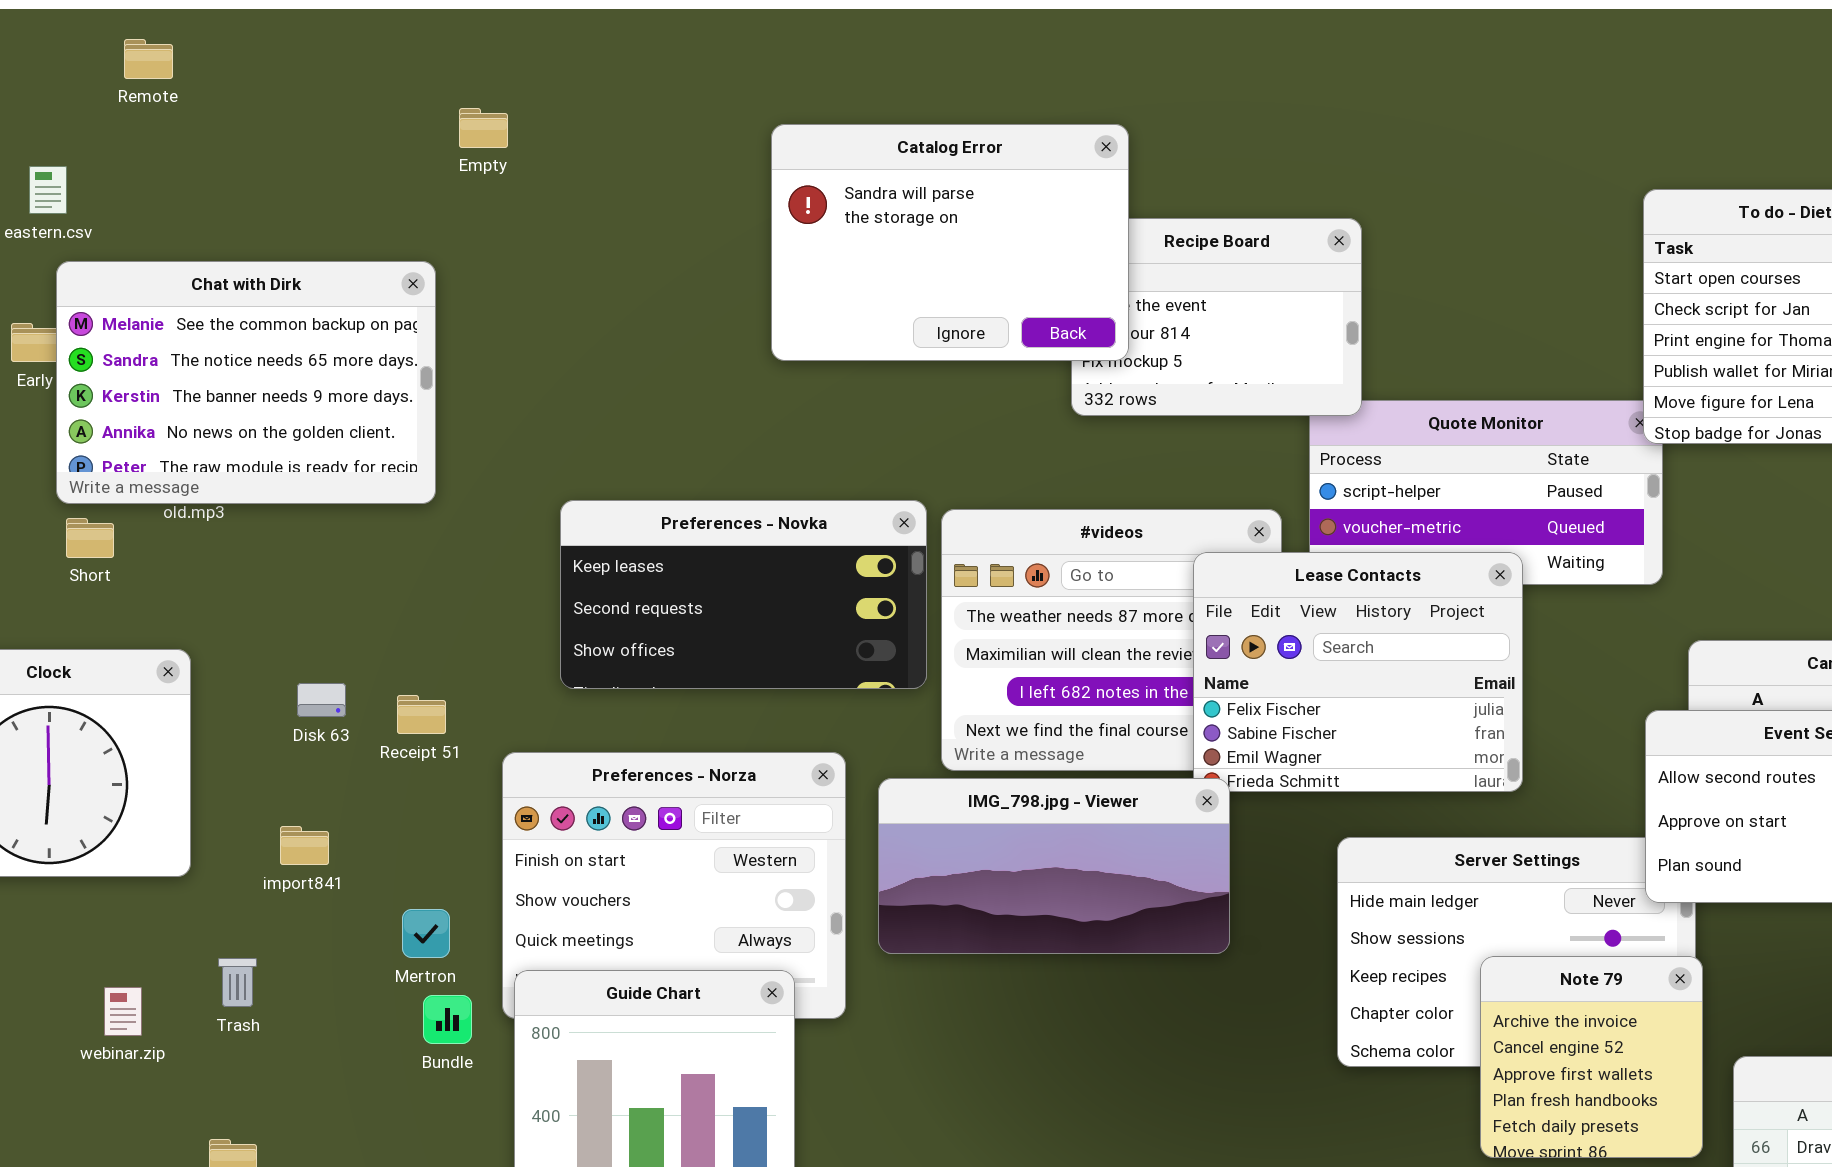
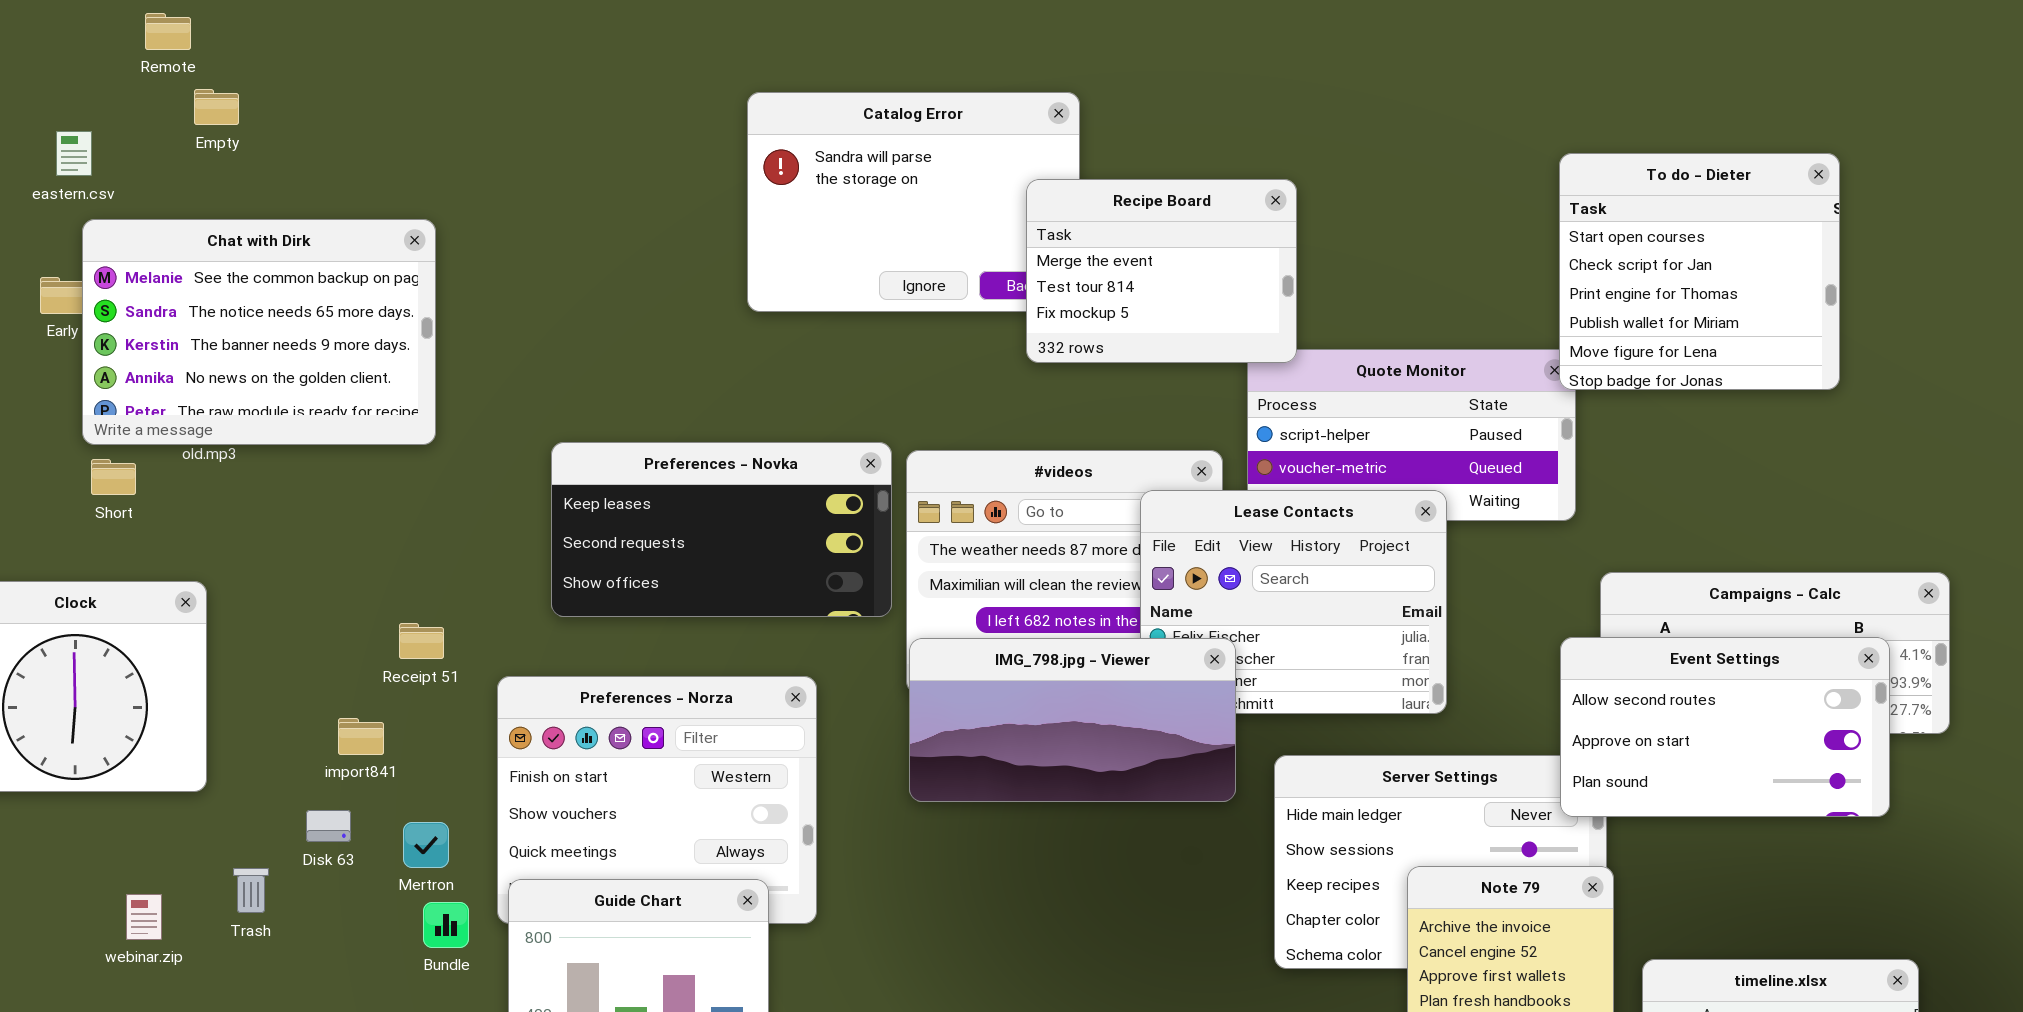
Empty: [459,108,508,148] -> [194,89,239,125], moved
Recipe Board: [1071,218,1362,416] -> [1026,179,1297,363], raised
Disk 63: [297,683,346,717] -> [306,810,351,842], moved
IMG_798.jpg - Viewer: [878,778,1230,954] -> [909,638,1236,802], moved
import841: [280,826,329,865] -> [338,718,384,755], moved

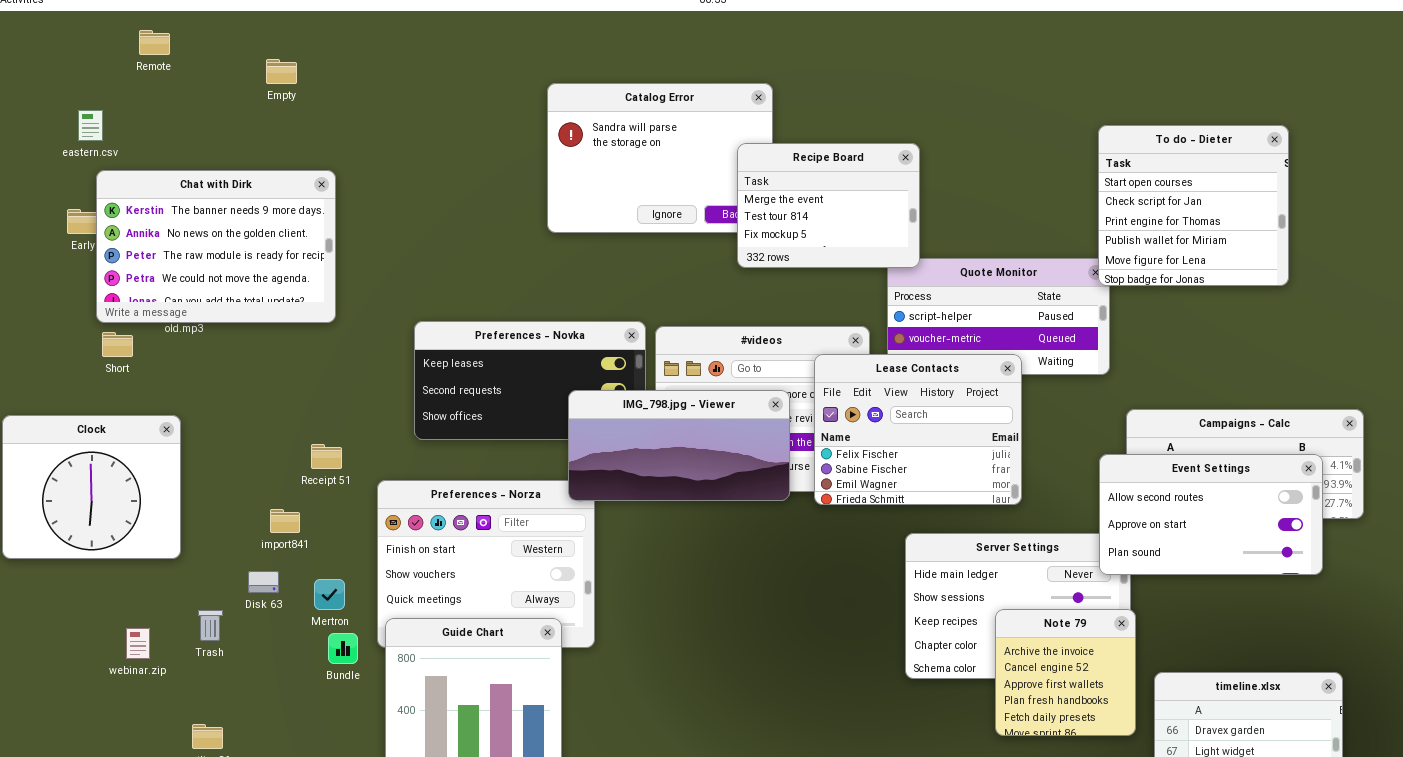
Empty: [194,89,239,125] -> [266,59,297,84], moved
Chat with Dirk: [82,219,436,445] -> [96,170,336,323], scrolled down 2 rows
IMG_798.jpg - Viewer: [909,638,1236,802] -> [568,390,790,501], moved

